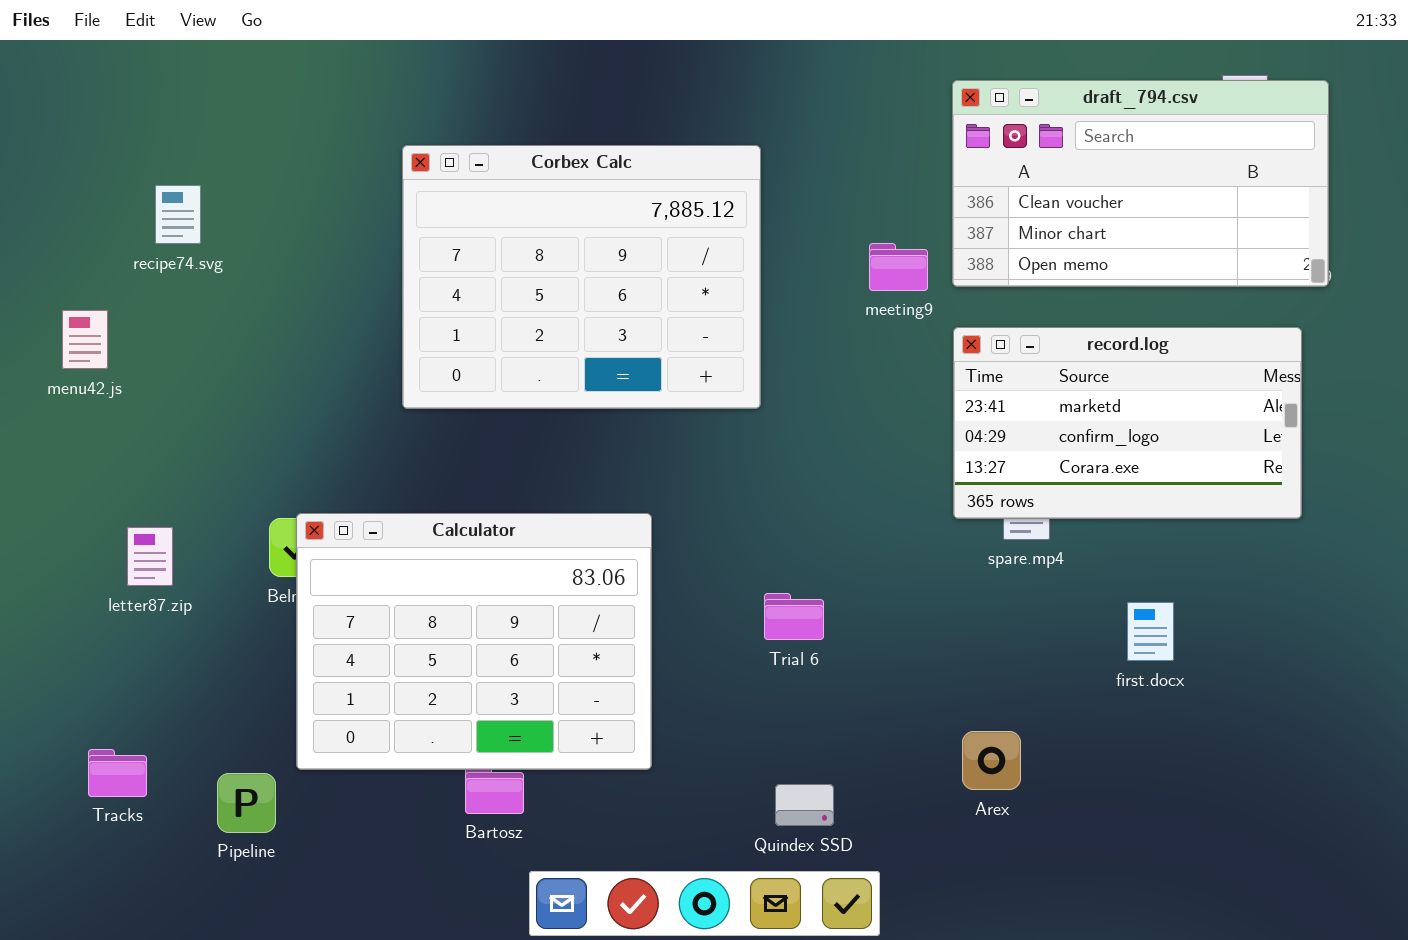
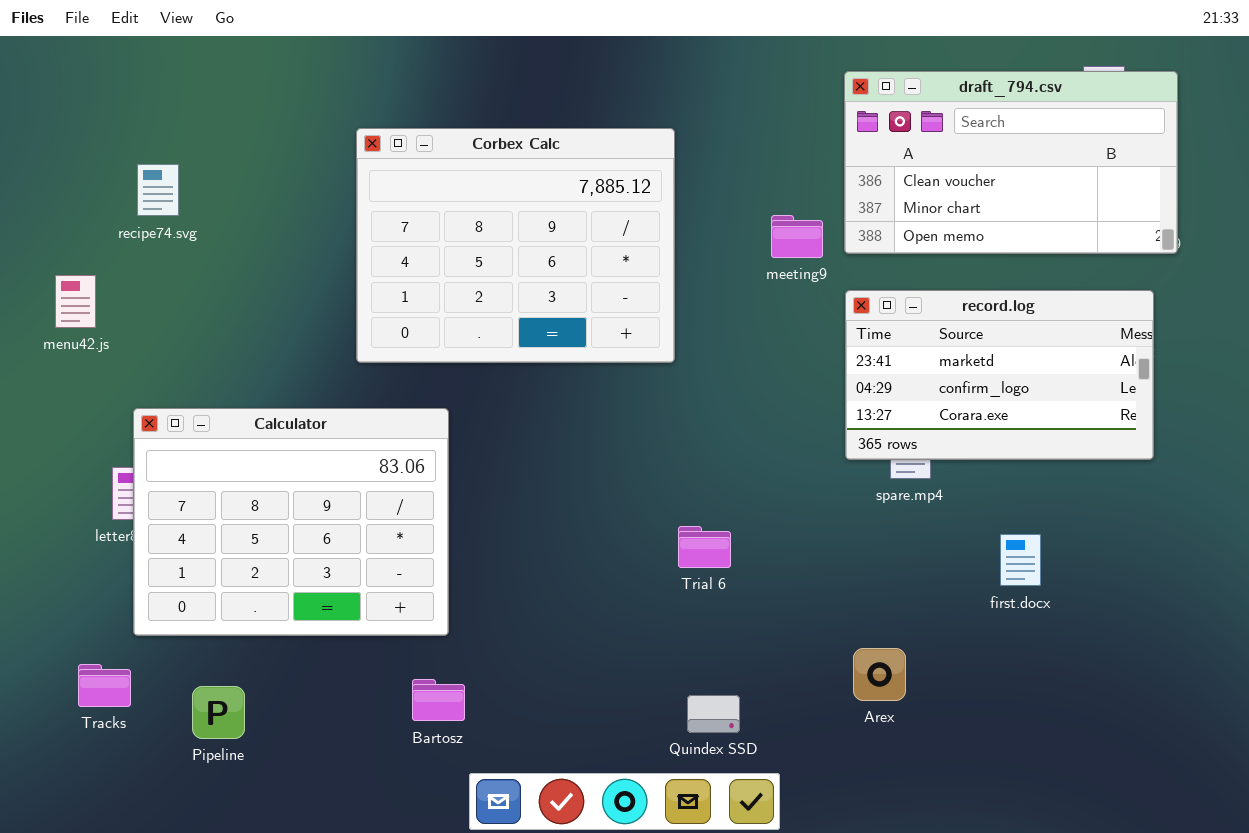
Calculator: [296,513,652,770] -> [133,408,449,636], moved

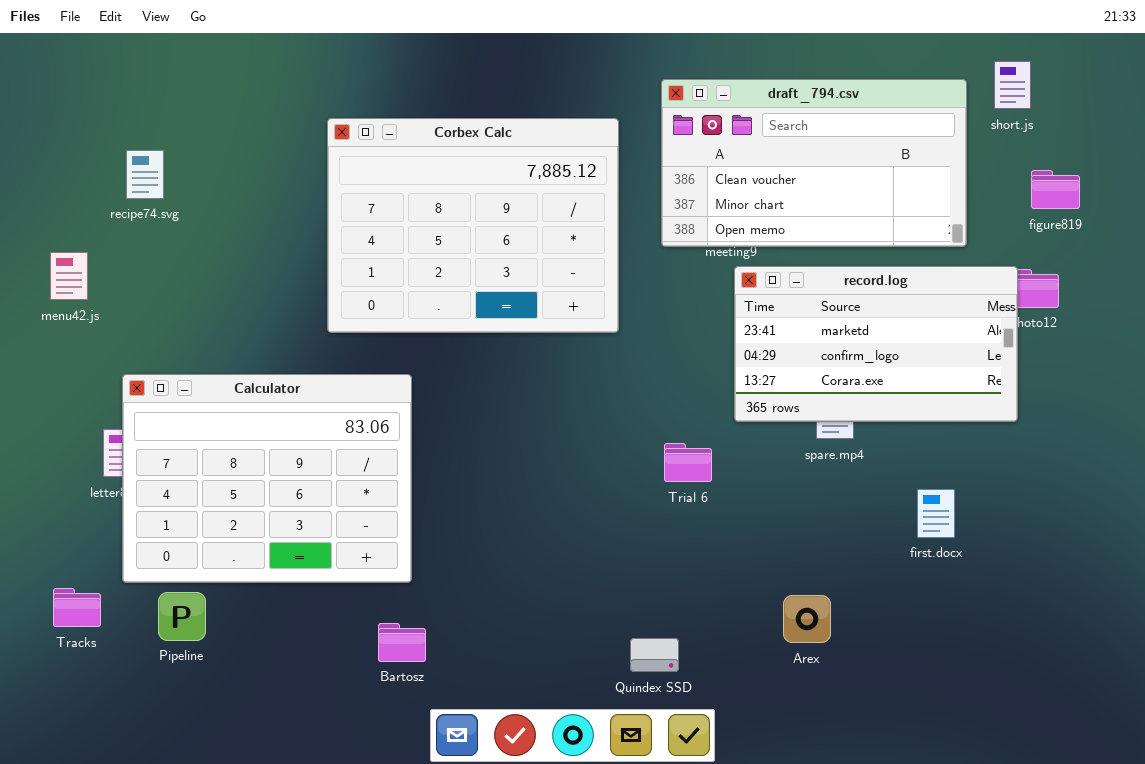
draft_794.csv: [844,71,1178,254] -> [661,79,967,247], moved
record.log: [845,290,1154,460] -> [734,266,1018,422], moved
Trial 6: [678,526,731,568] -> [664,443,712,482], moved
Tracks: [78,664,131,707] -> [53,588,101,627], moved
Pipeline: [192,686,245,739] -> [158,592,206,641], moved

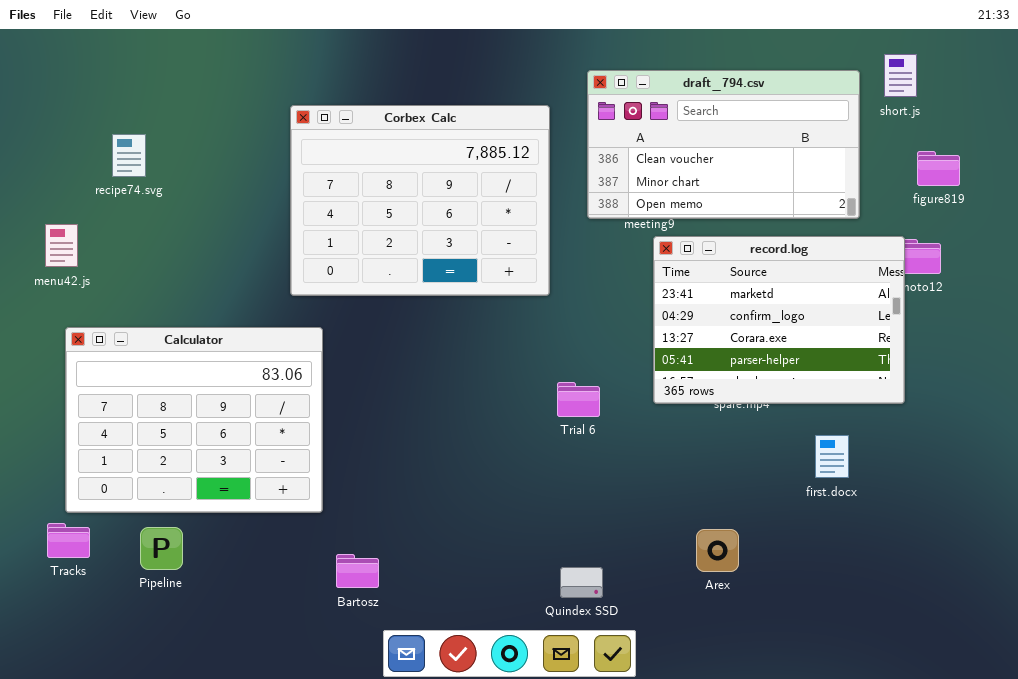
record.log: [734,266,1018,422] -> [653,236,905,404], resized
Calculator: [122,374,412,583] -> [65,327,323,513], moved
Trial 6: [664,443,712,482] -> [557,382,600,417], moved

